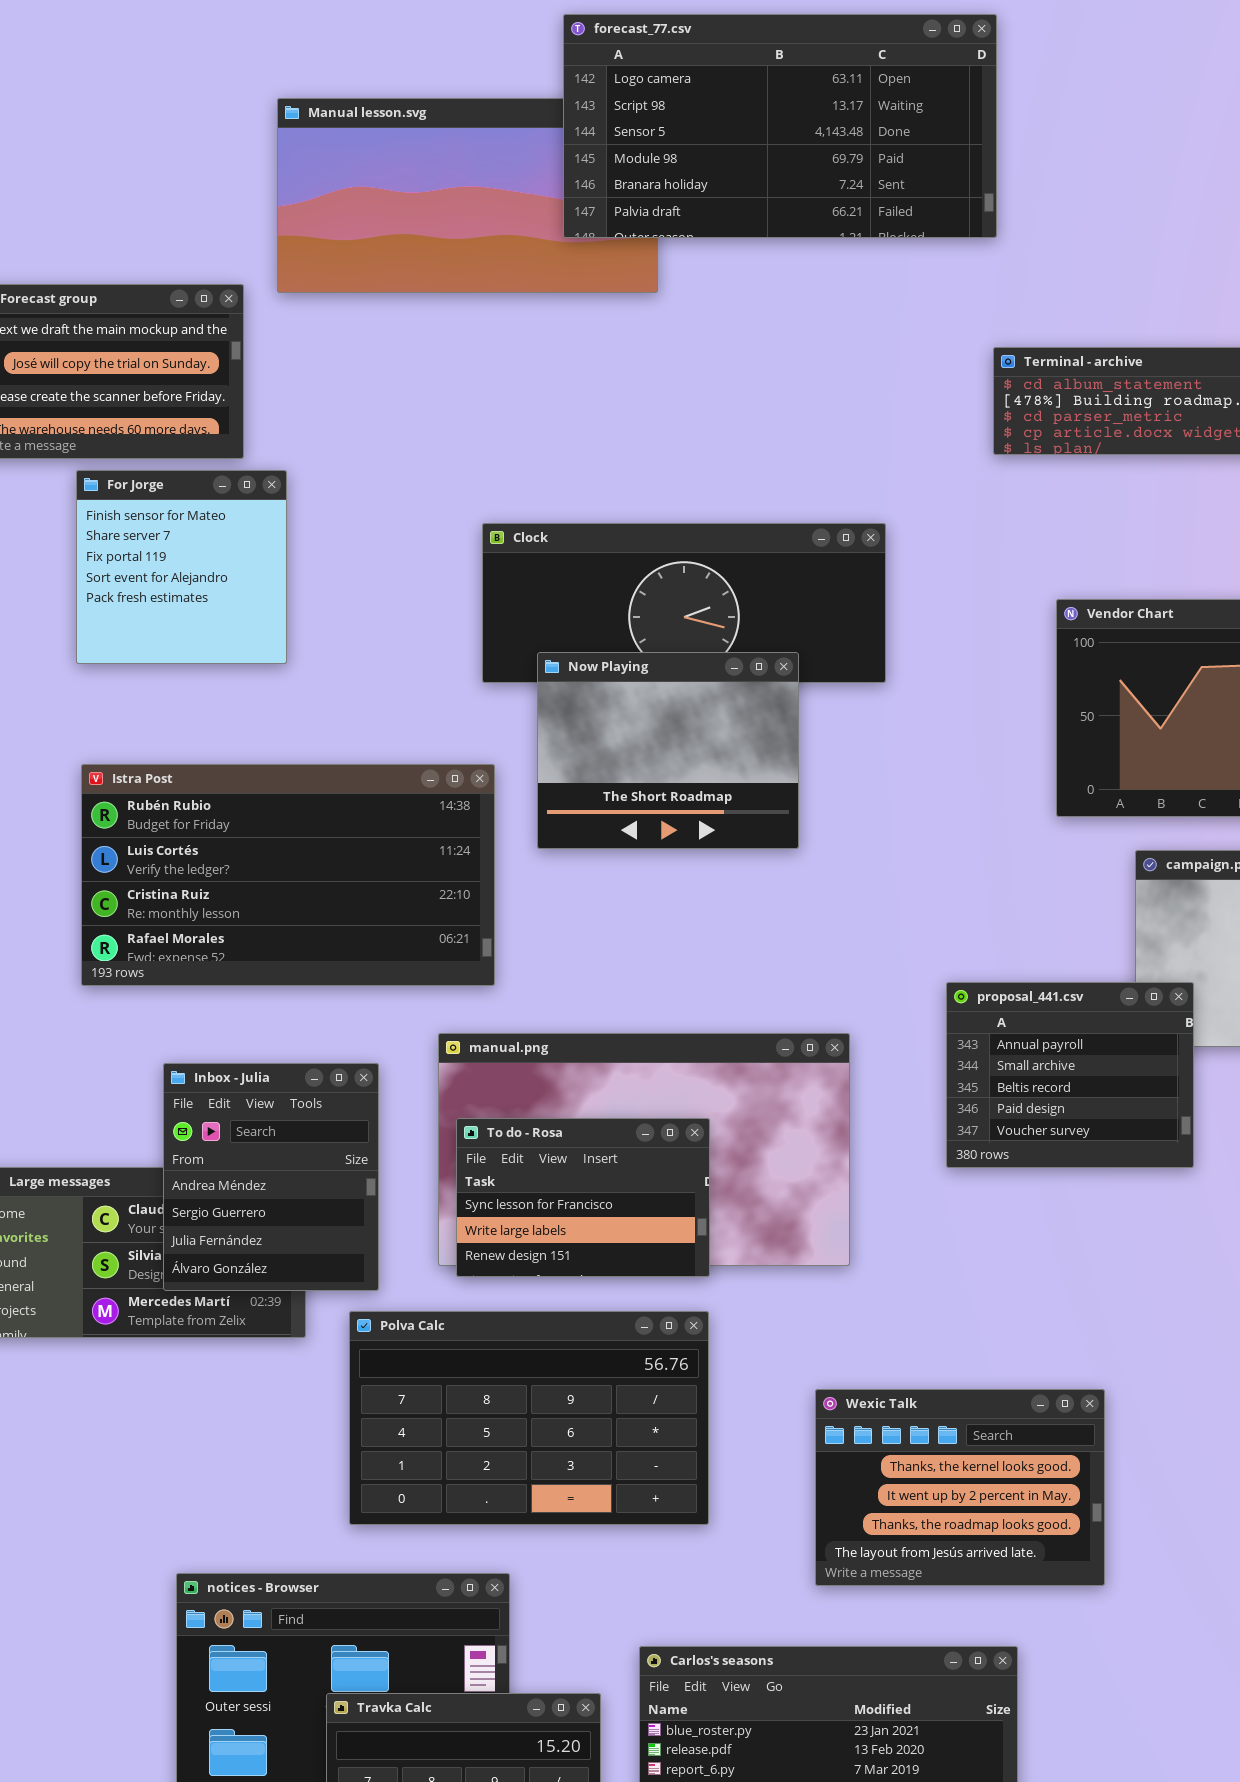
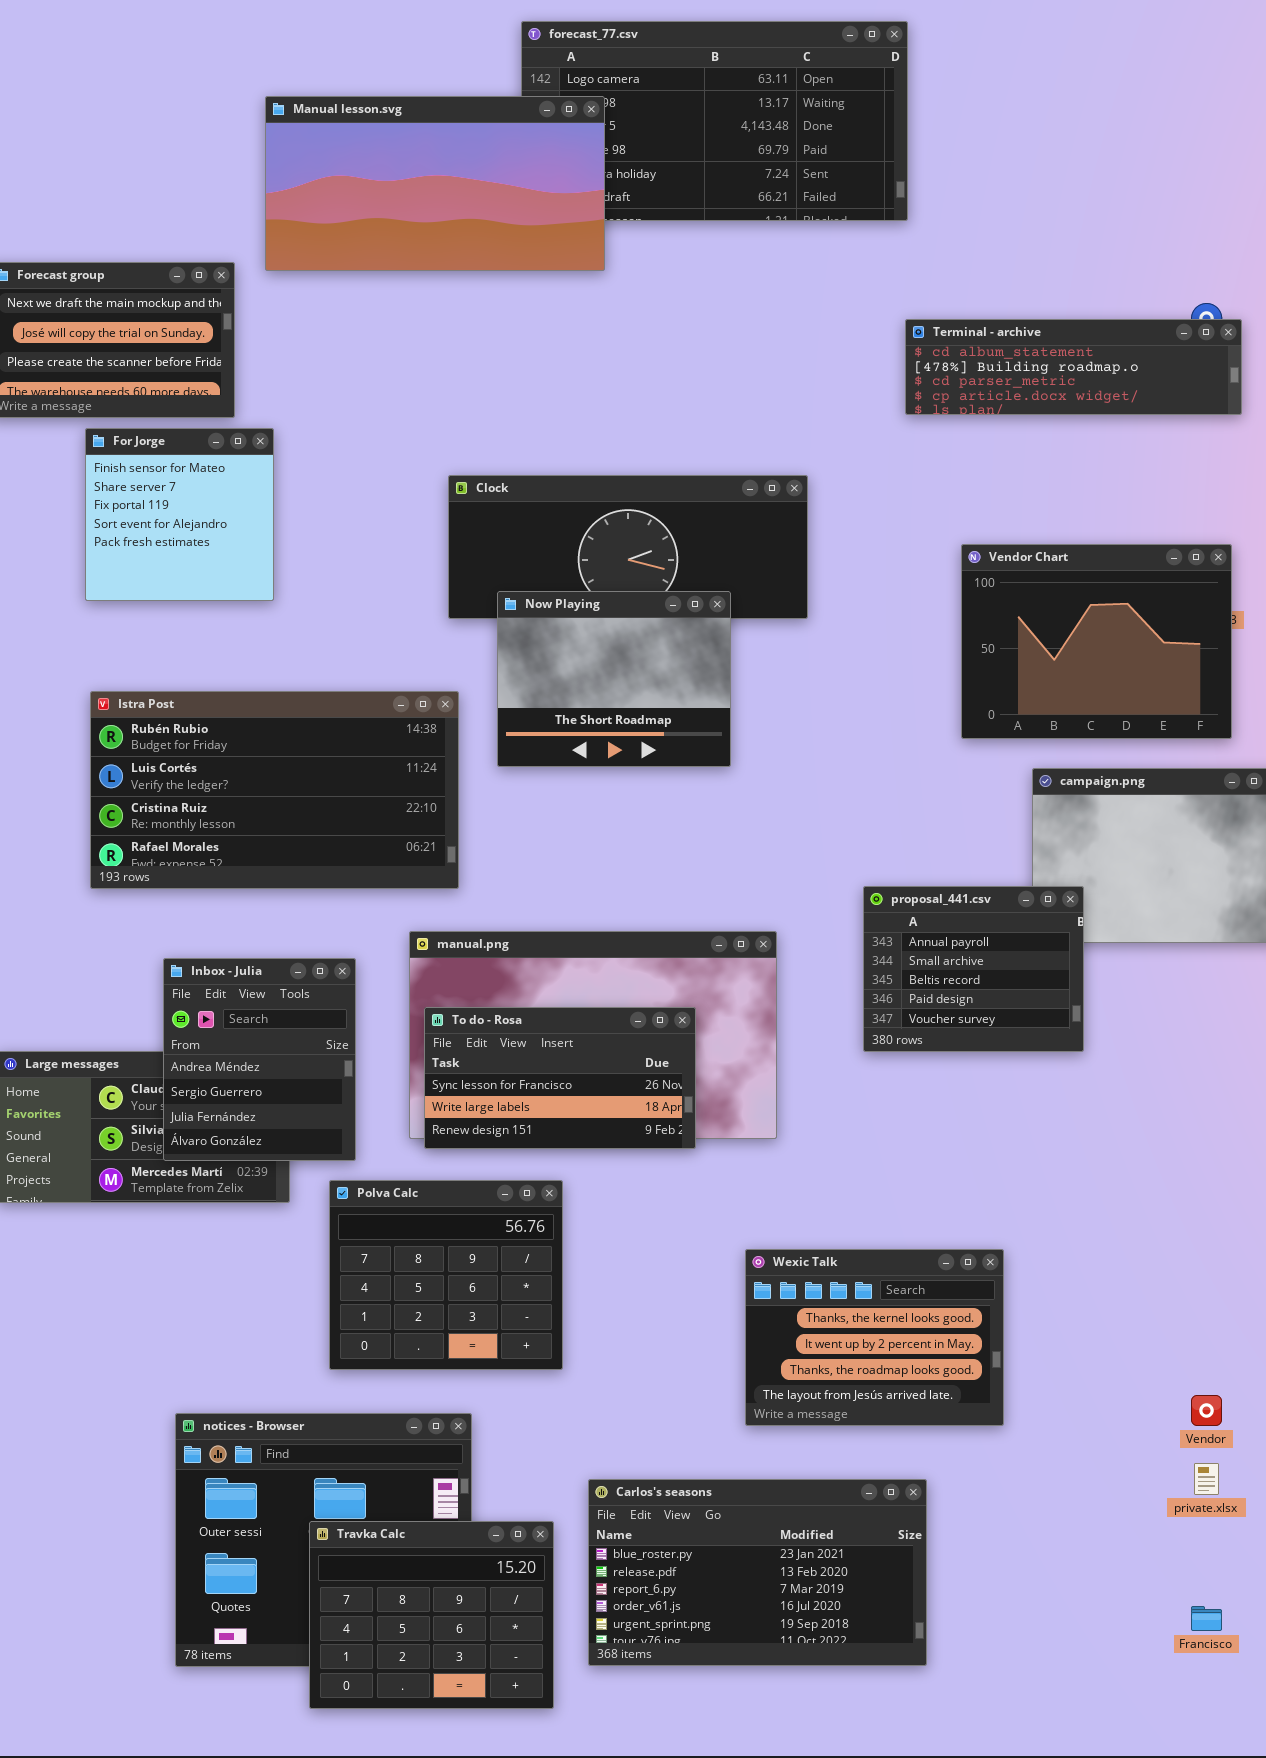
Manual lesson.svg: [277,98,658,293] -> [265,96,605,271], raised
To do - Rosa: [456,1118,710,1277] -> [424,1007,696,1149], resized
Polva Calc: [349,1311,709,1525] -> [329,1180,563,1370], resized

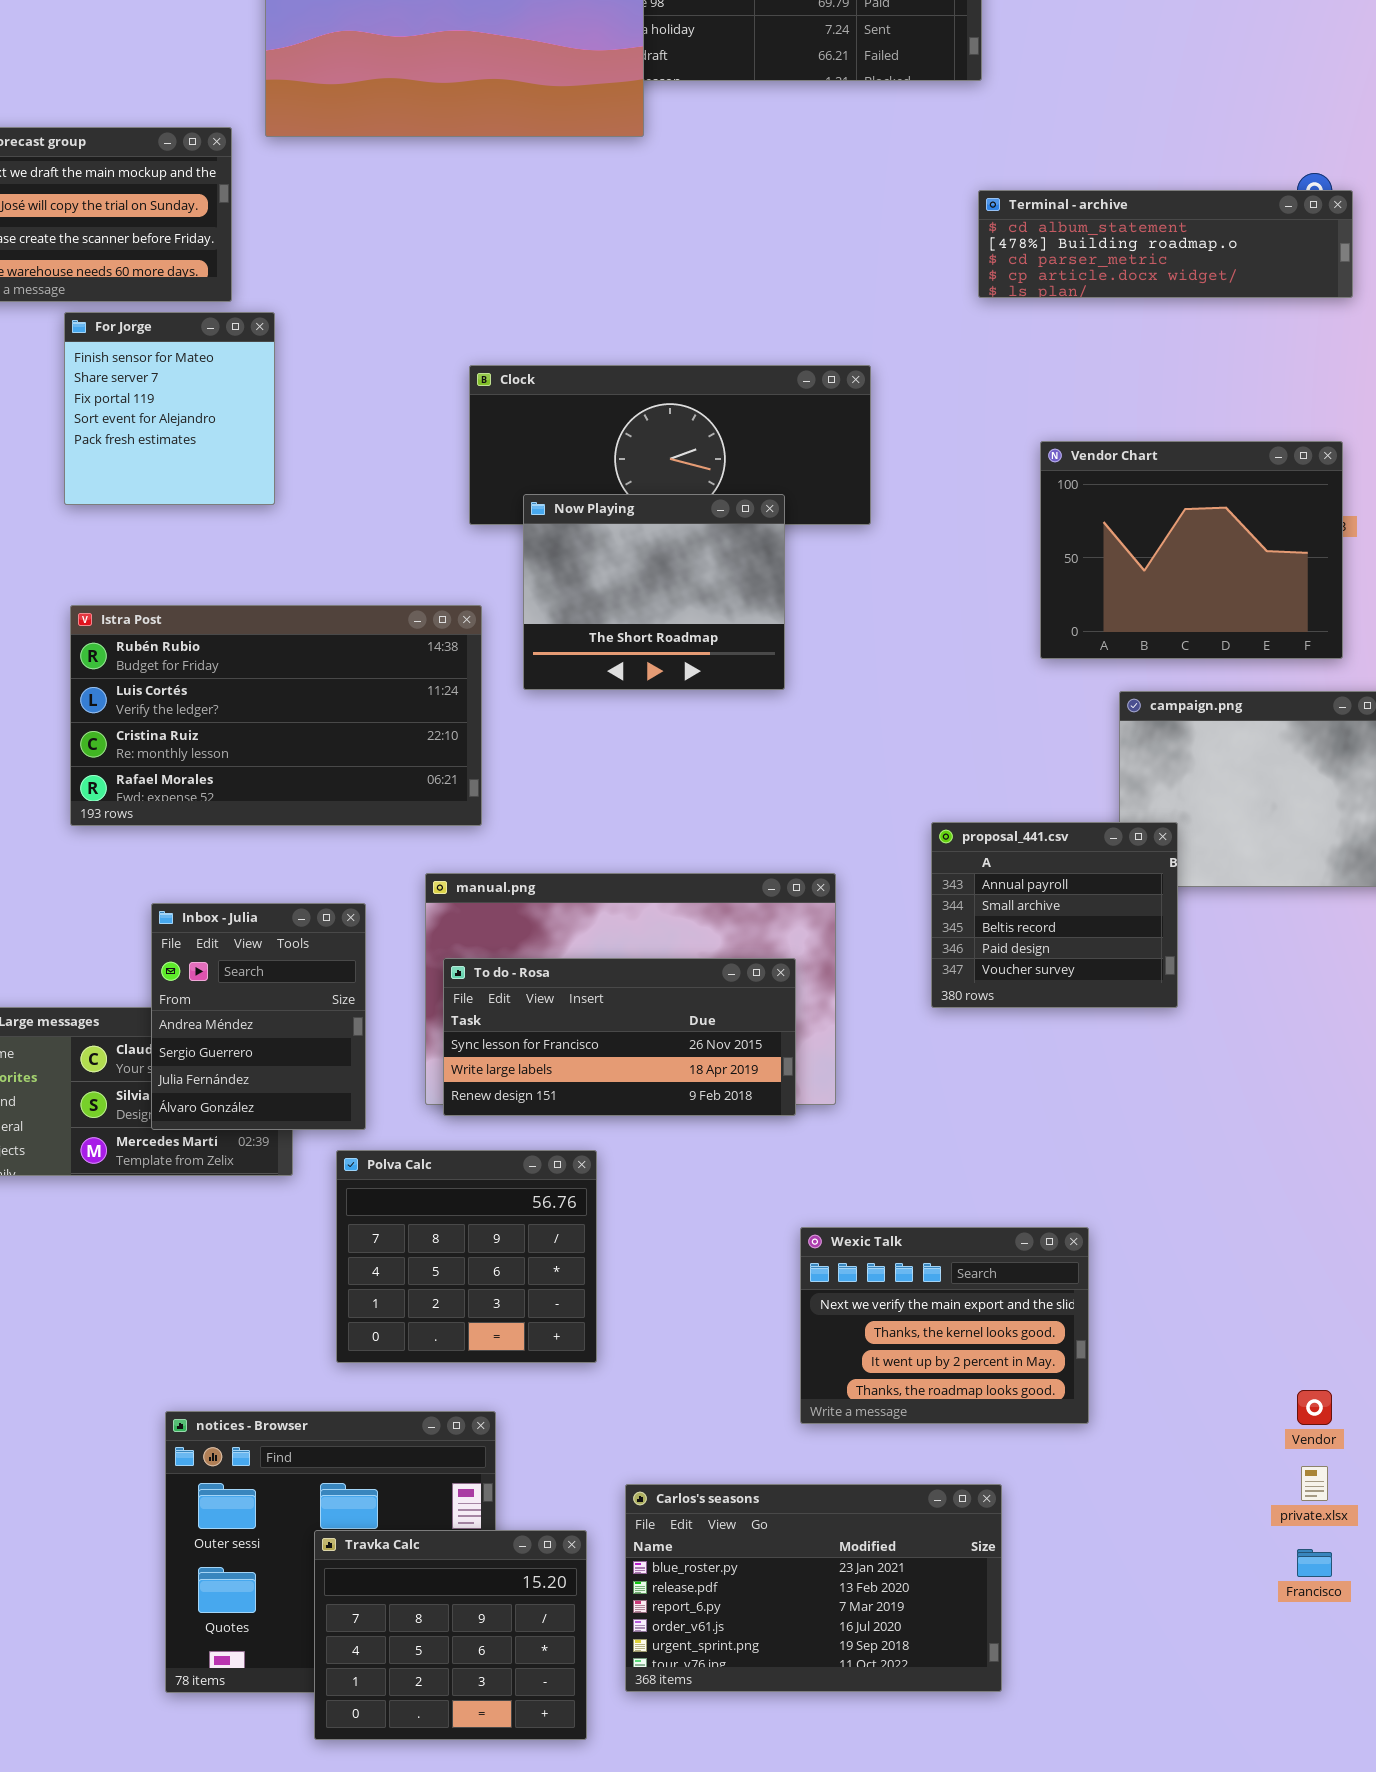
To do - Rosa: [424,1007,696,1149] -> [443,958,796,1116], resized
Wexic Talk: [745,1249,1004,1426] -> [800,1227,1089,1424], scrolled up 1 row
Francisco: [1191,1606,1222,1631] -> [1297,1549,1332,1577], moved

